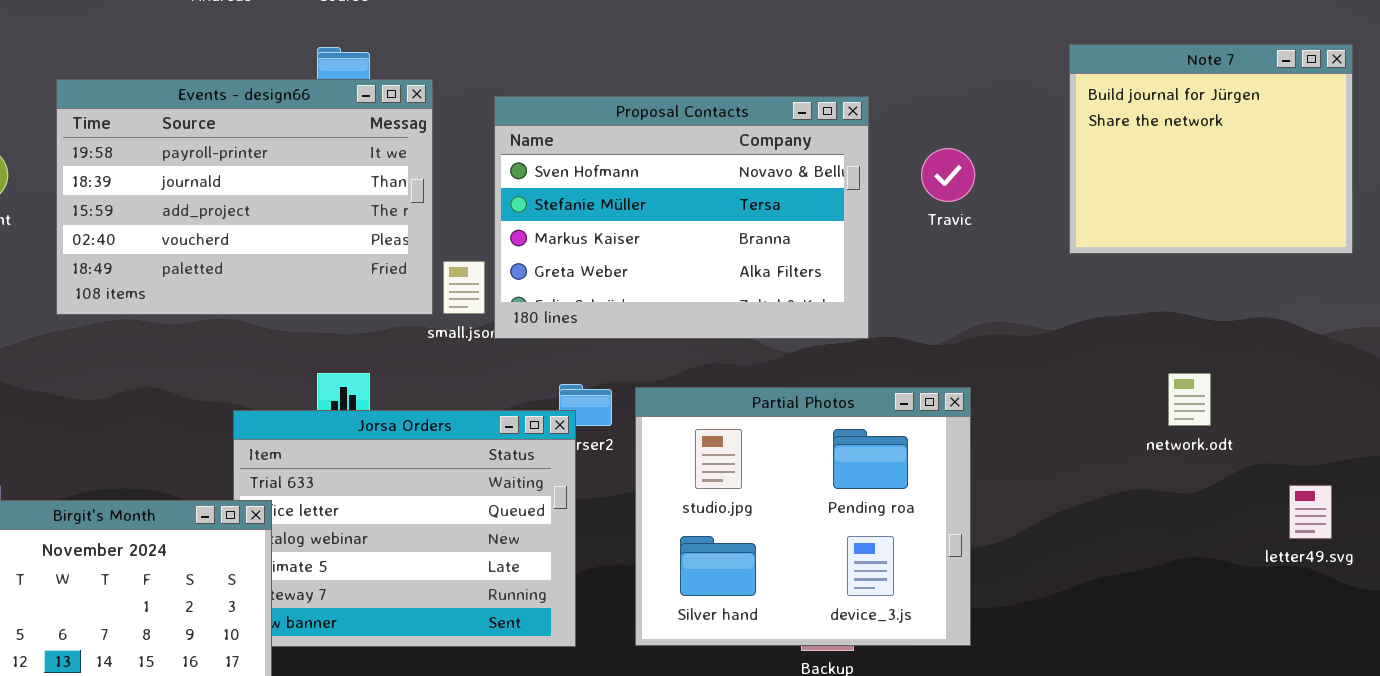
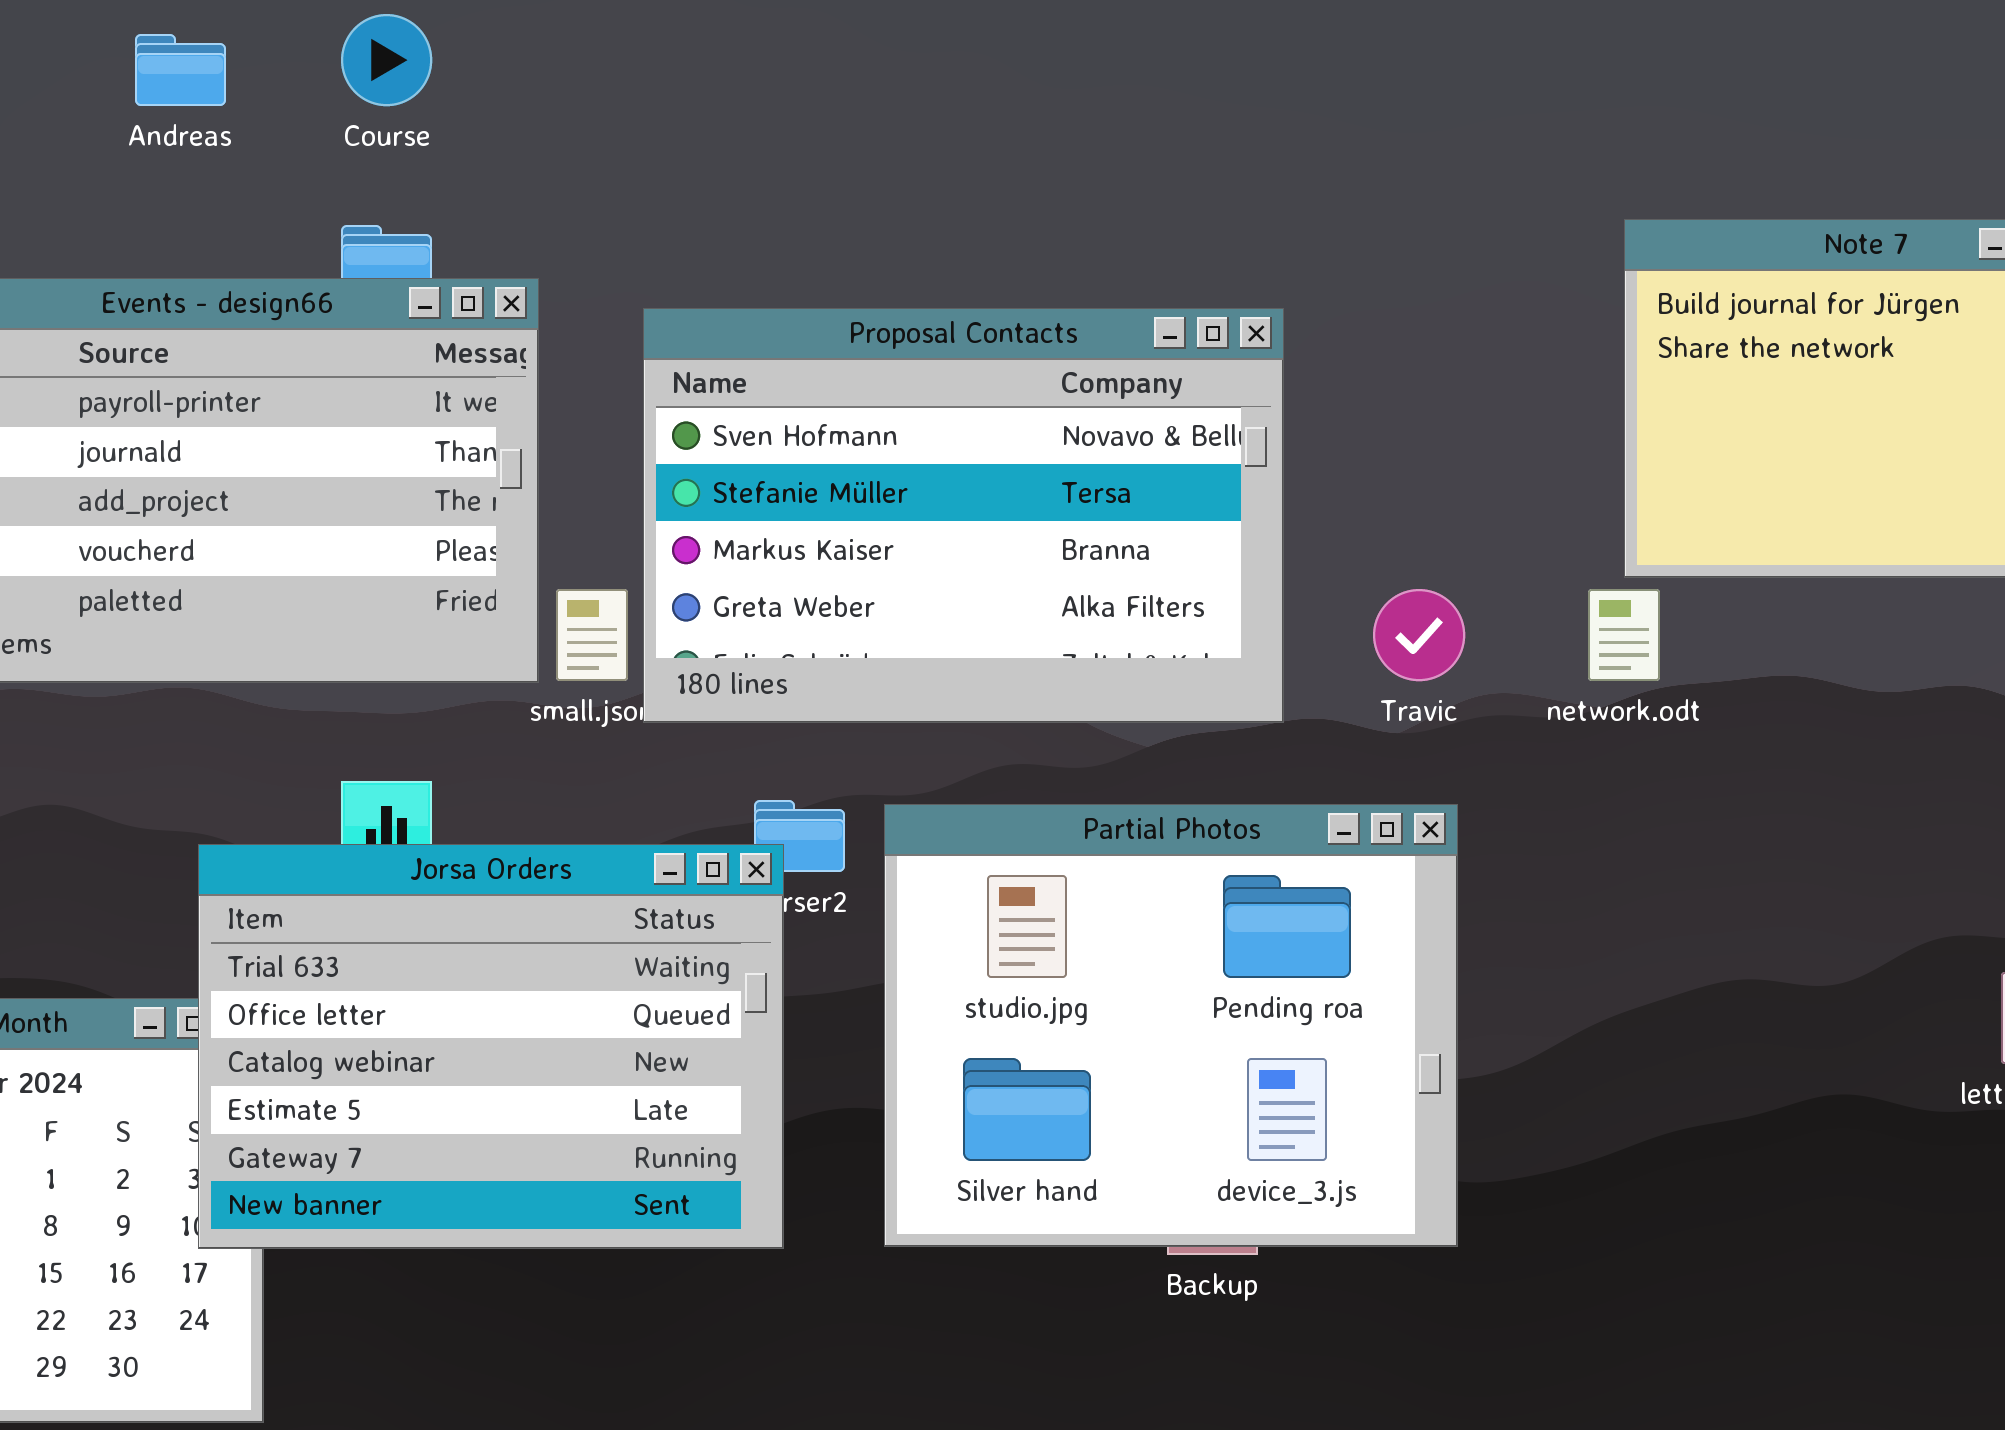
Travic: [921,148,975,202] -> [1373,589,1465,681], moved
network.odt: [1168,373,1211,426] -> [1588,589,1660,681], moved
Jorsa Orders: [233,410,576,647] -> [198,844,784,1249], raised

